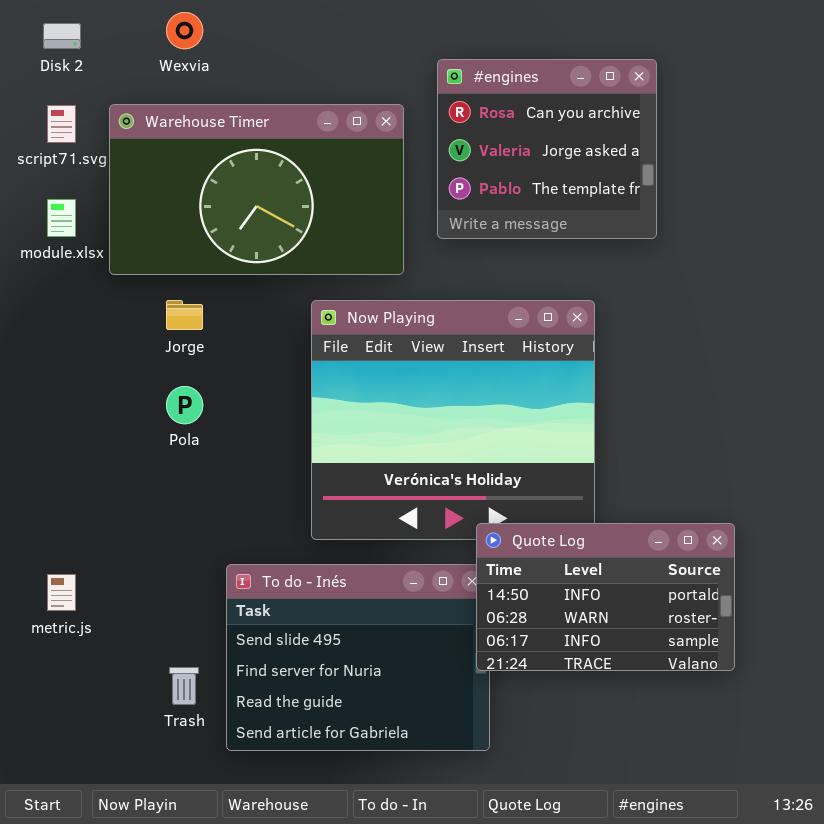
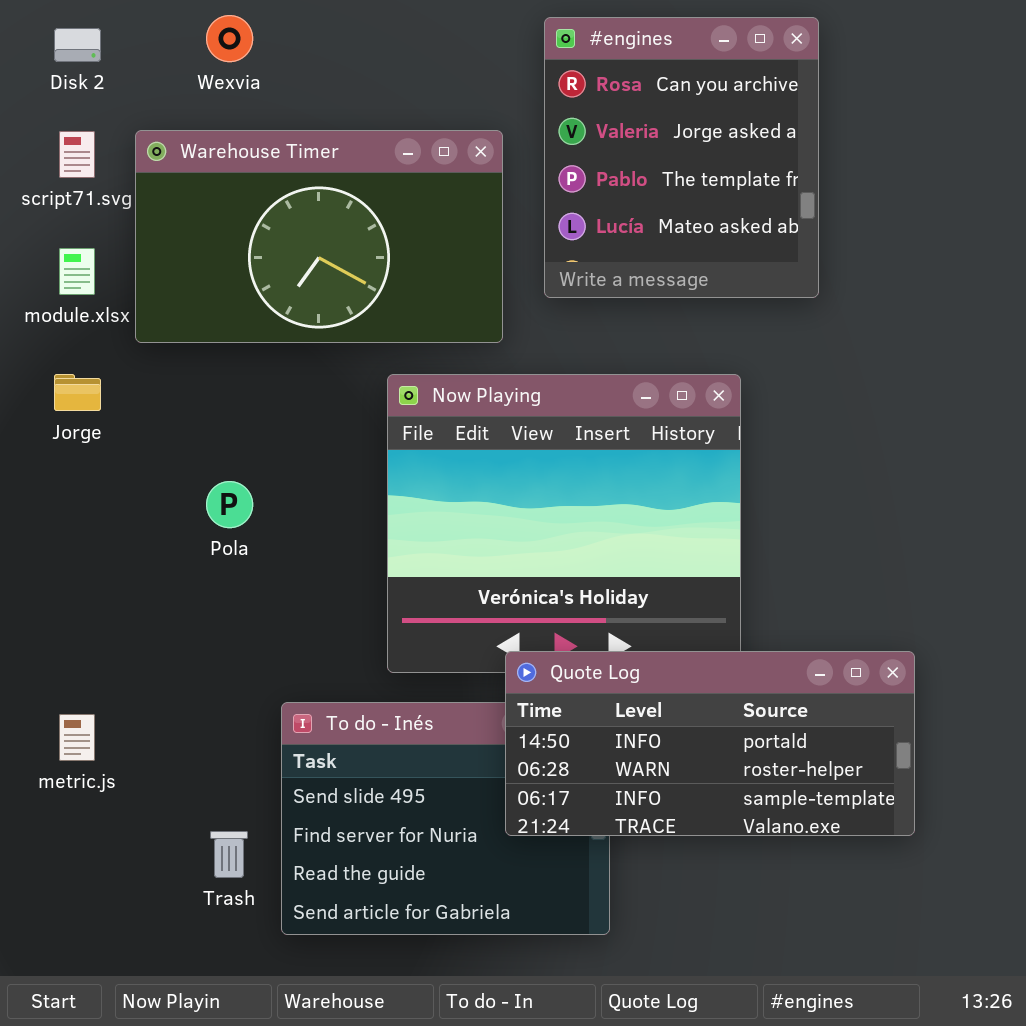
#engines: [437,59,657,239] -> [544,17,819,298], resized
Jorge: [166,300,203,330] -> [54,374,101,411], moved
Quote Log: [476,523,735,671] -> [505,651,915,836], resized

